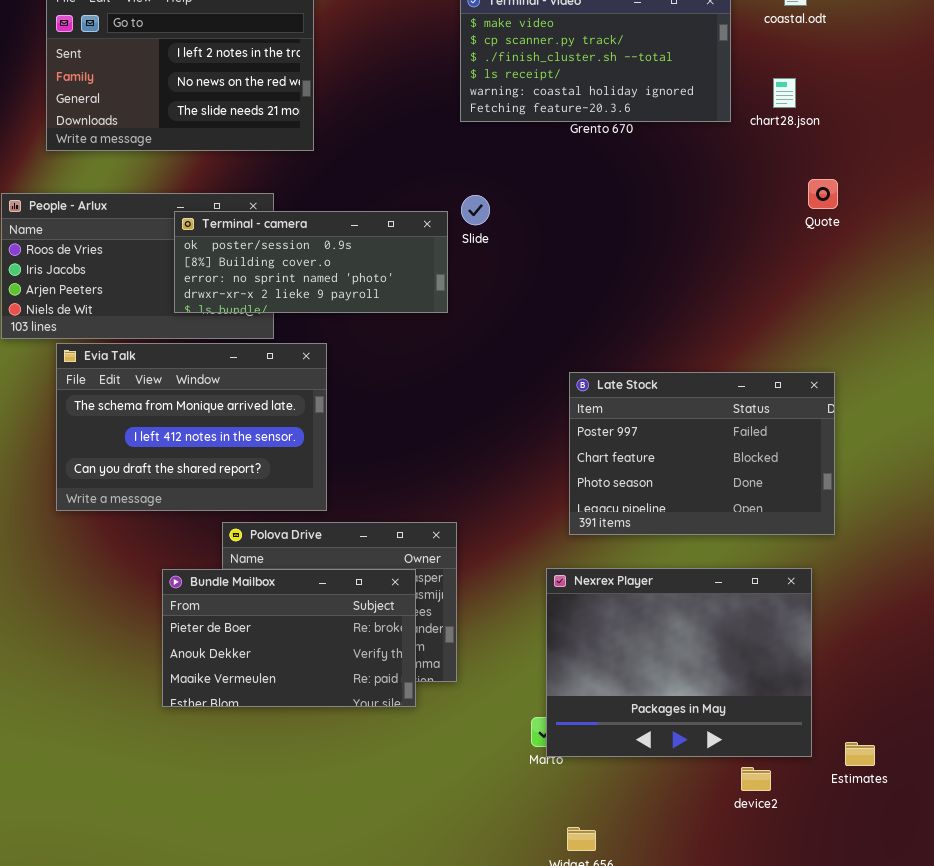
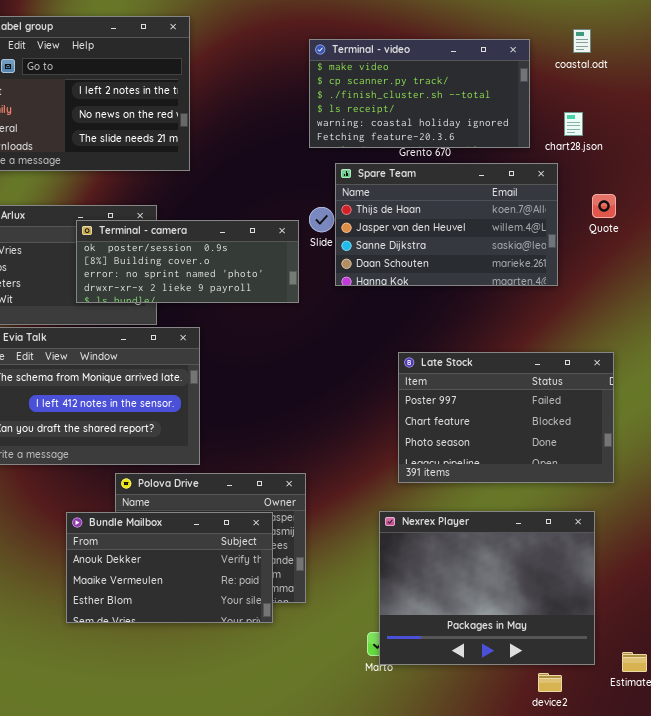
Spare Team: none -> [335,163,558,286], opened
Bundle Mailbox: [162,569,416,707] -> [66,512,273,623], scrolled down 1 row

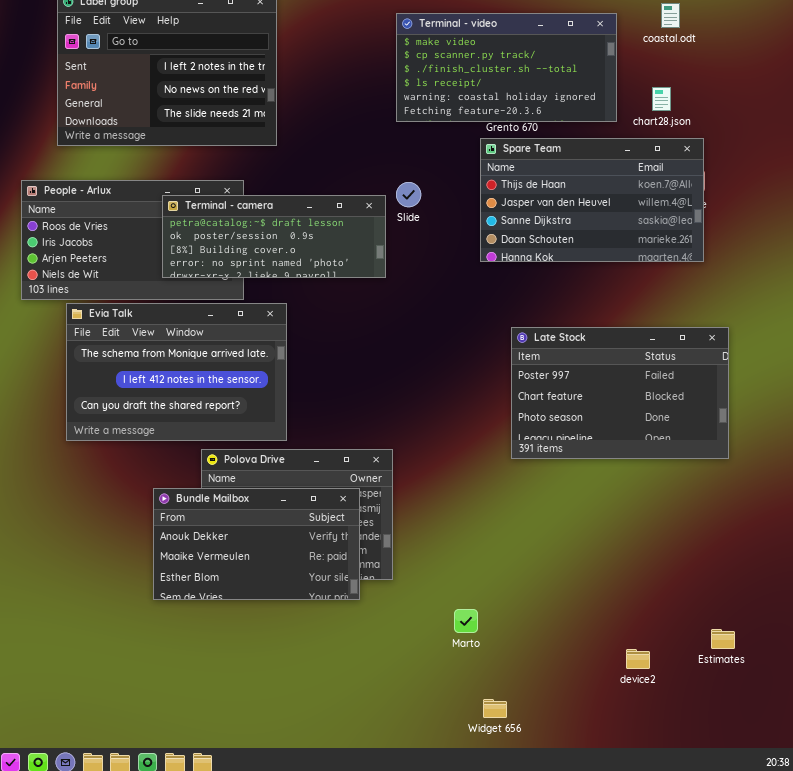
Spare Team: [335,163,558,286] -> [480,138,704,262], moved
Terminal - camera: [76,220,299,303] -> [162,195,386,278], scrolled up 1 row
Late Stock: [398,352,614,483] -> [511,327,729,459], moved
Nexrex Player: [379,511,595,665] -> none, closed

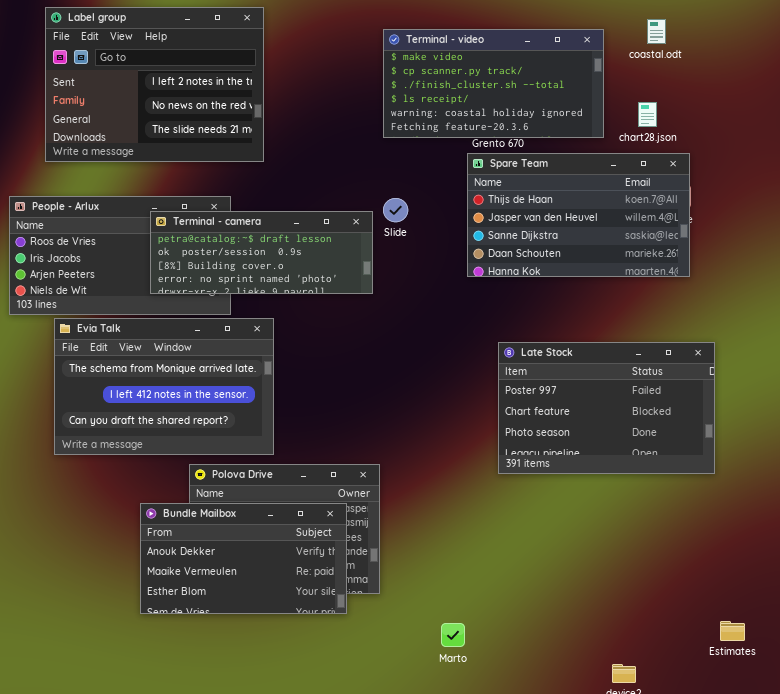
Estimates: [711,629,735,649] -> [720,621,745,641], moved

